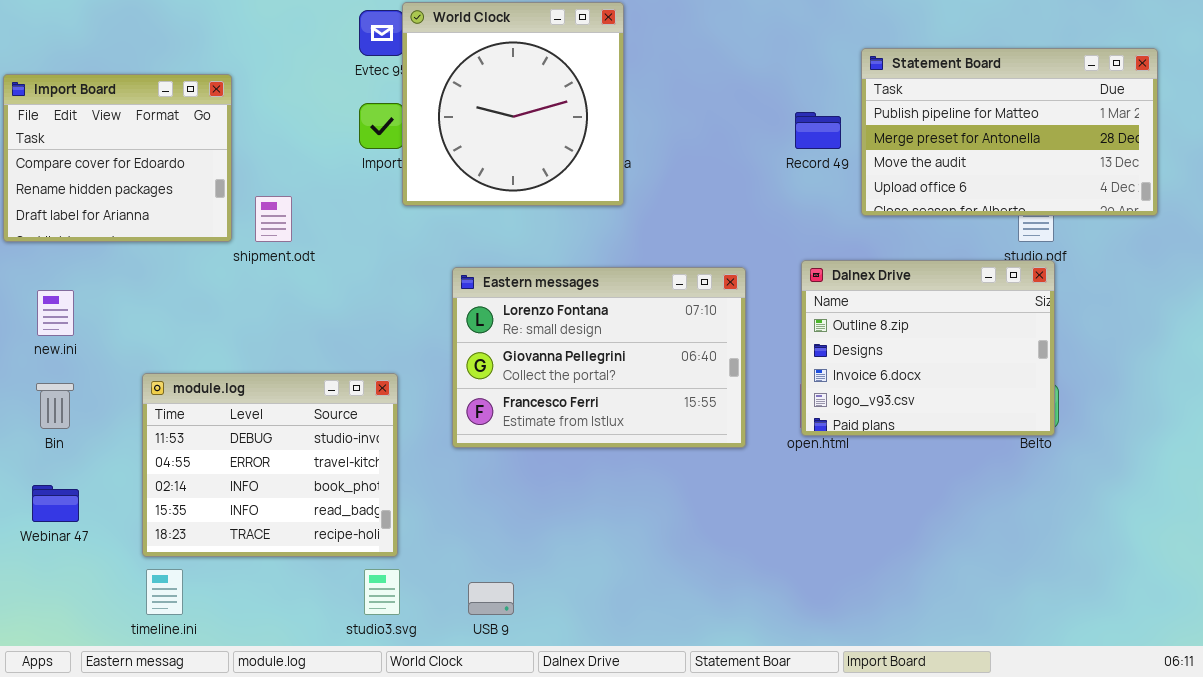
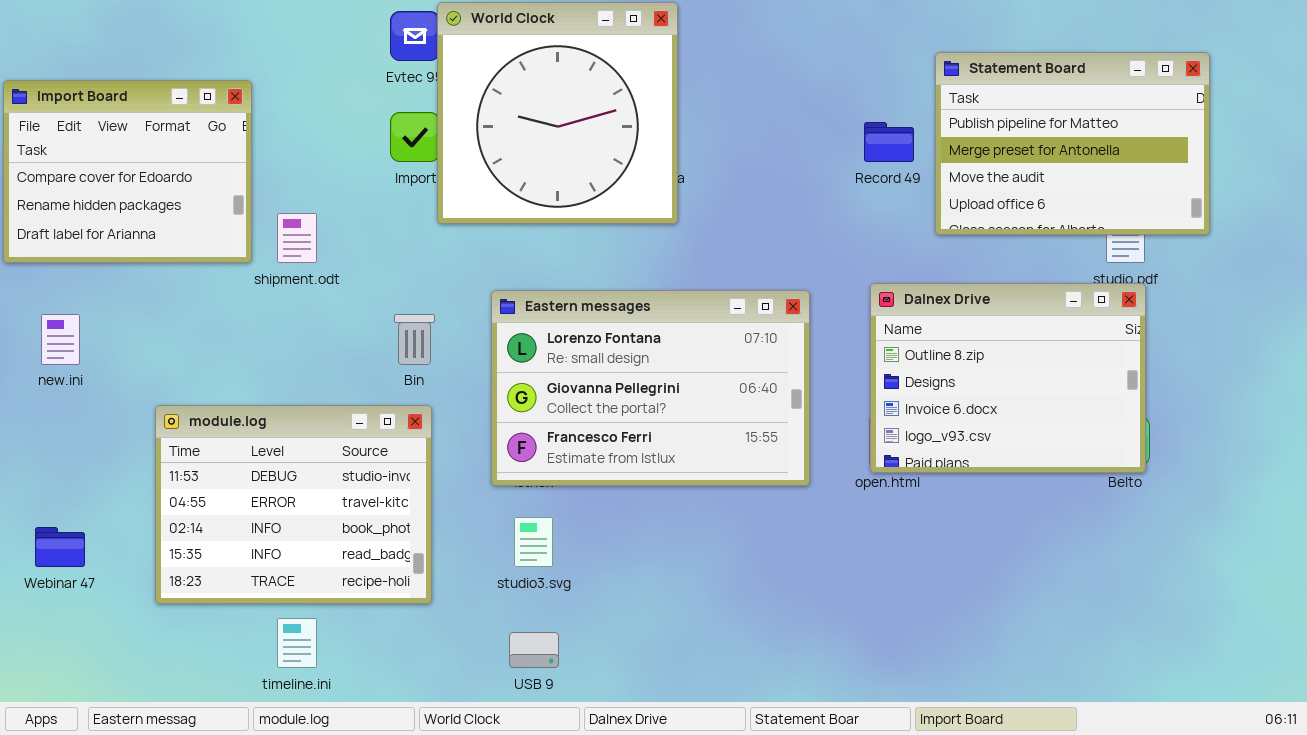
Statement Board: [861,48,1158,216] -> [935,52,1210,235], resized
Bin: [36,383,74,429] -> [394,314,435,365], moved
timeline.ini: [146,569,183,615] -> [277,618,317,668], moved
studio3.svg: [364,569,400,615] -> [514,517,553,567], moved

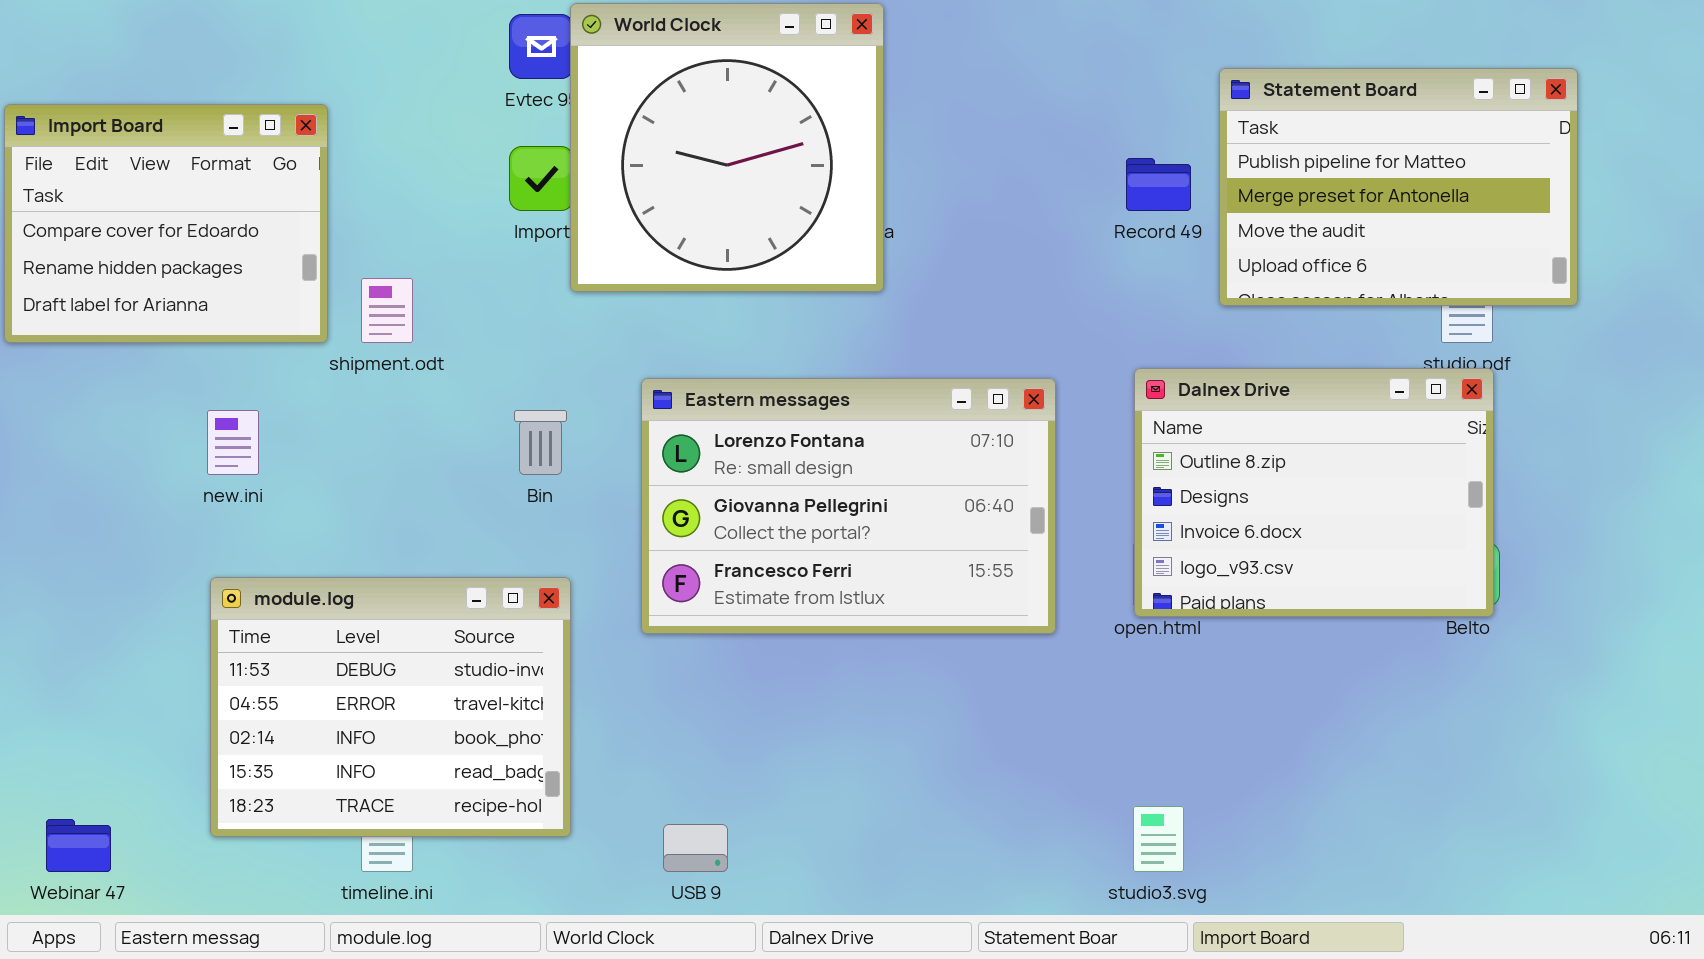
new.ini: [41,314,80,365] -> [207,410,259,475], moved
module.log: [155,405,432,604] -> [210,577,571,837], moved
studio3.svg: [514,517,553,567] -> [1133,806,1184,872], moved
Webinar 47: [35,527,85,567] -> [46,819,111,872], moved

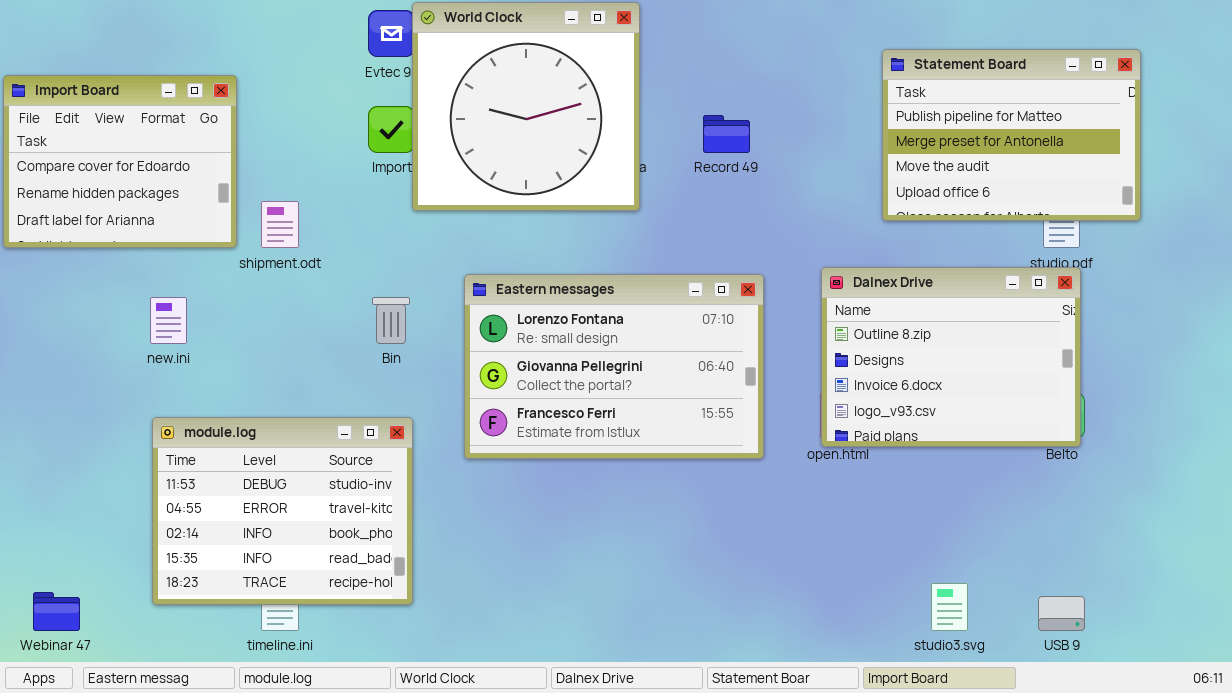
Record 49: [1126,158,1191,211] -> [703,115,750,153], moved
studio3.svg: [1133,806,1184,872] -> [931,583,968,631], moved
USB 9: [663,824,728,872] -> [1038,596,1085,631], moved

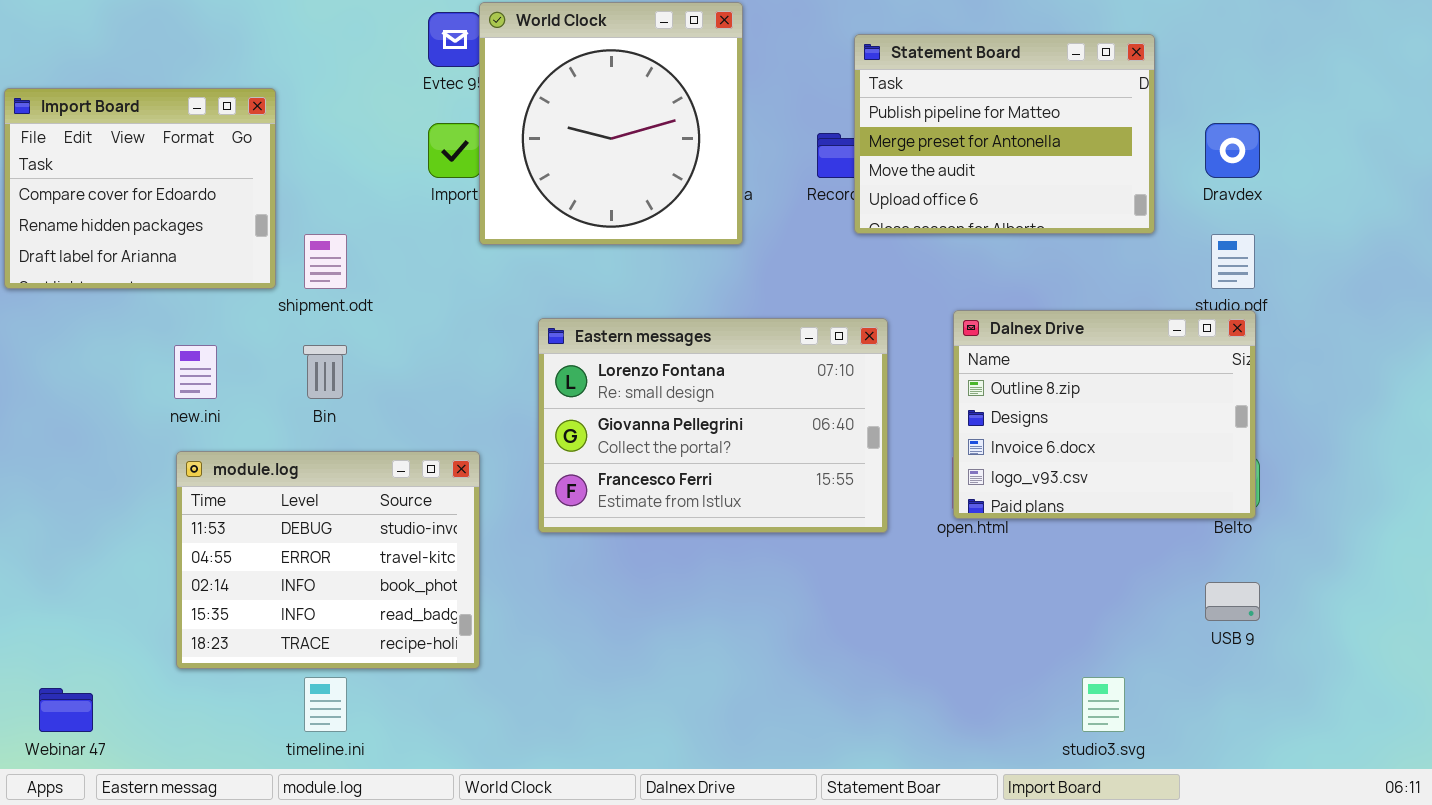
Statement Board: [882,49,1141,221] -> [854,34,1155,234], moved
Bin: [372,297,410,344] -> [303,345,347,399], moved
module.log: [152,417,413,605] -> [176,451,480,669], moved
USB 9: [1038,596,1085,631] -> [1205,582,1260,621], moved

